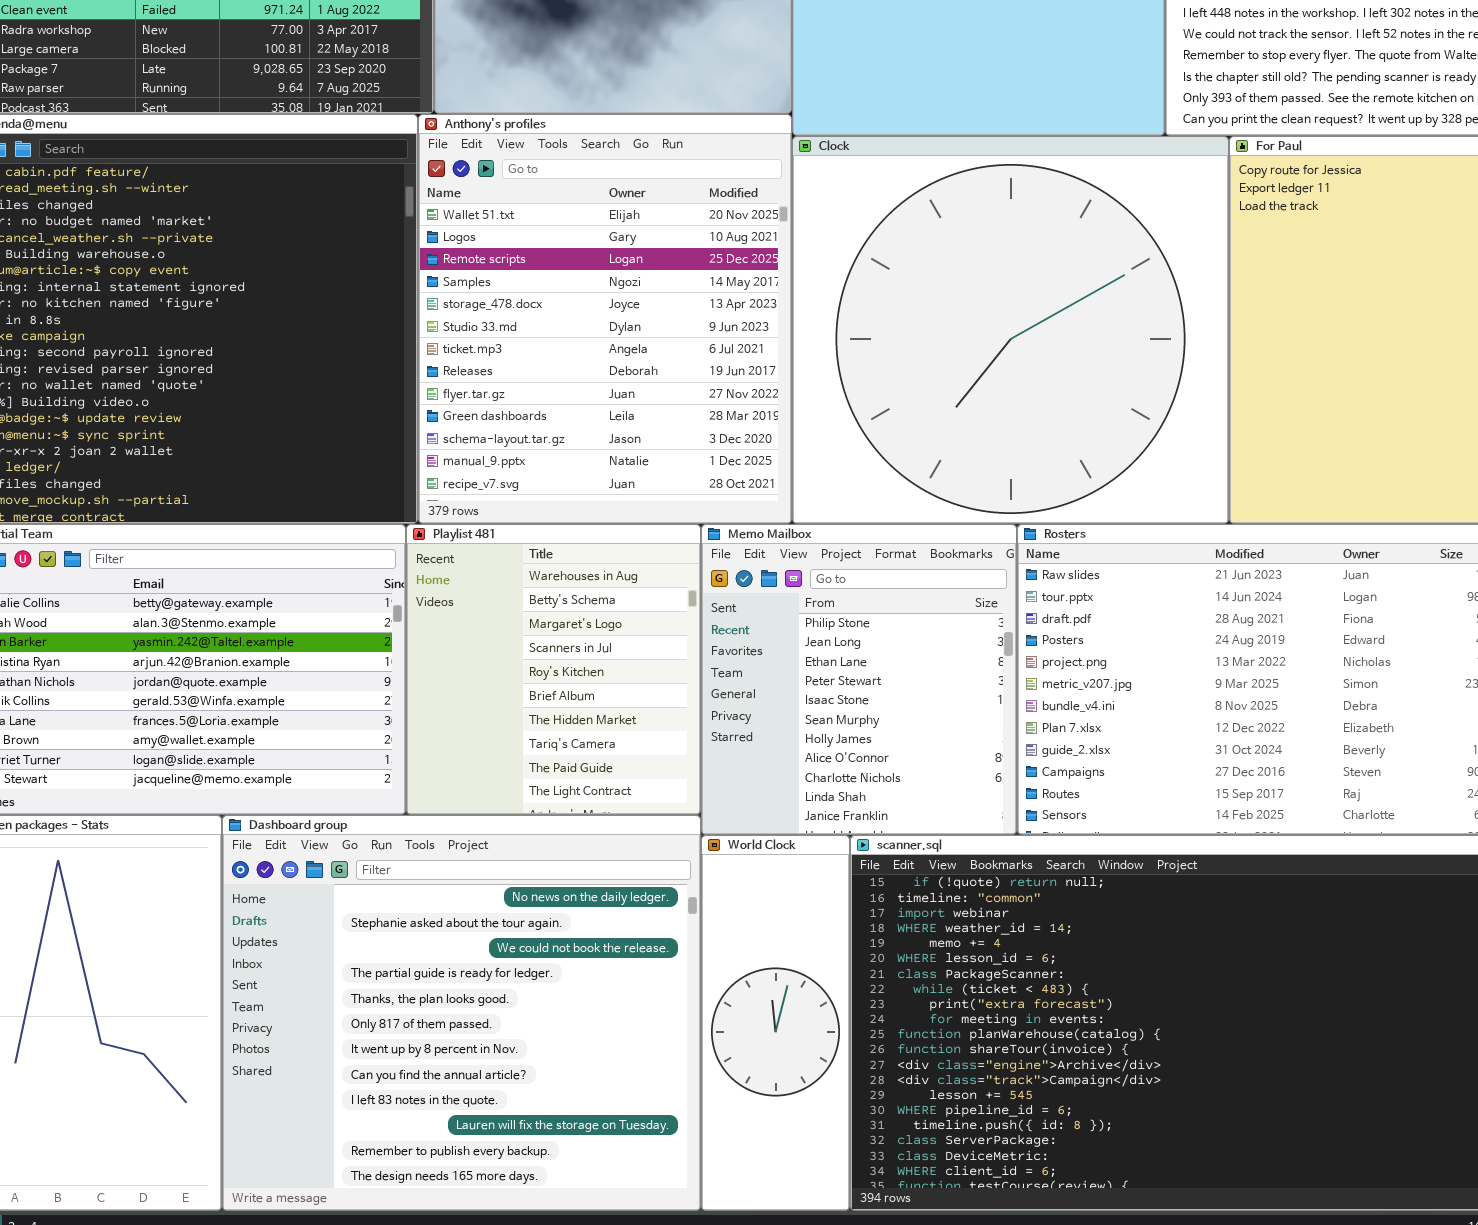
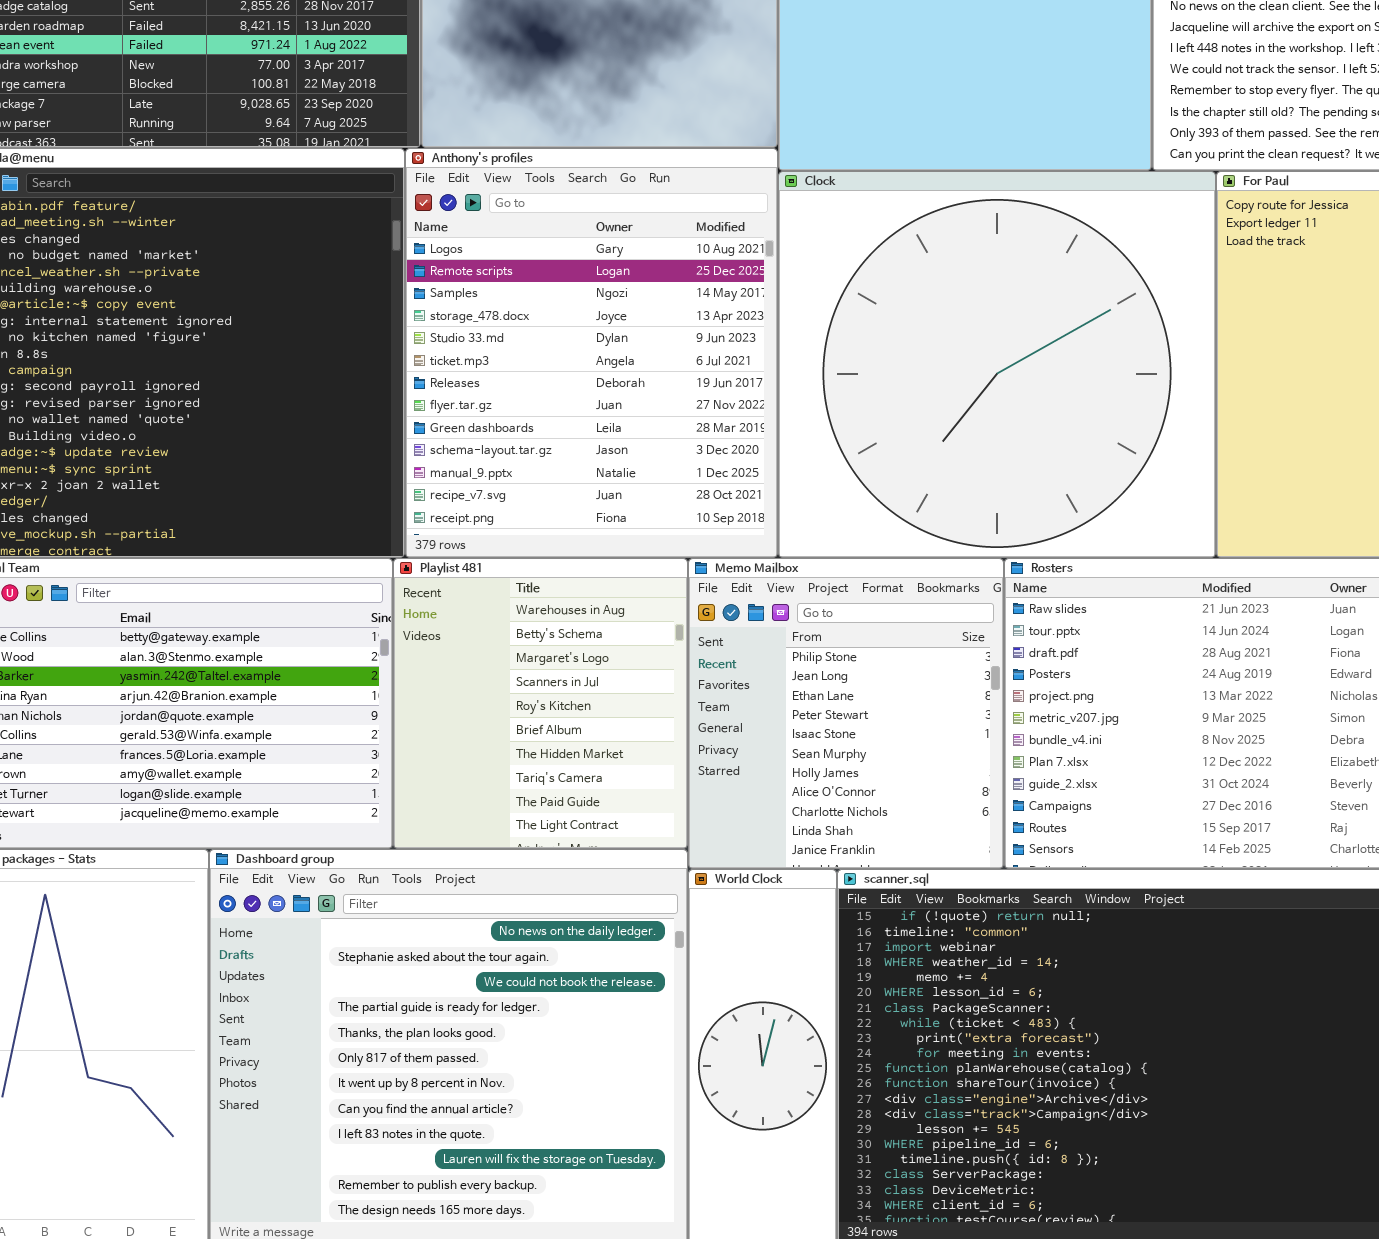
Anthony's profiles: [418,114,792,524] -> [405,148,778,558], scrolled down 1 row

